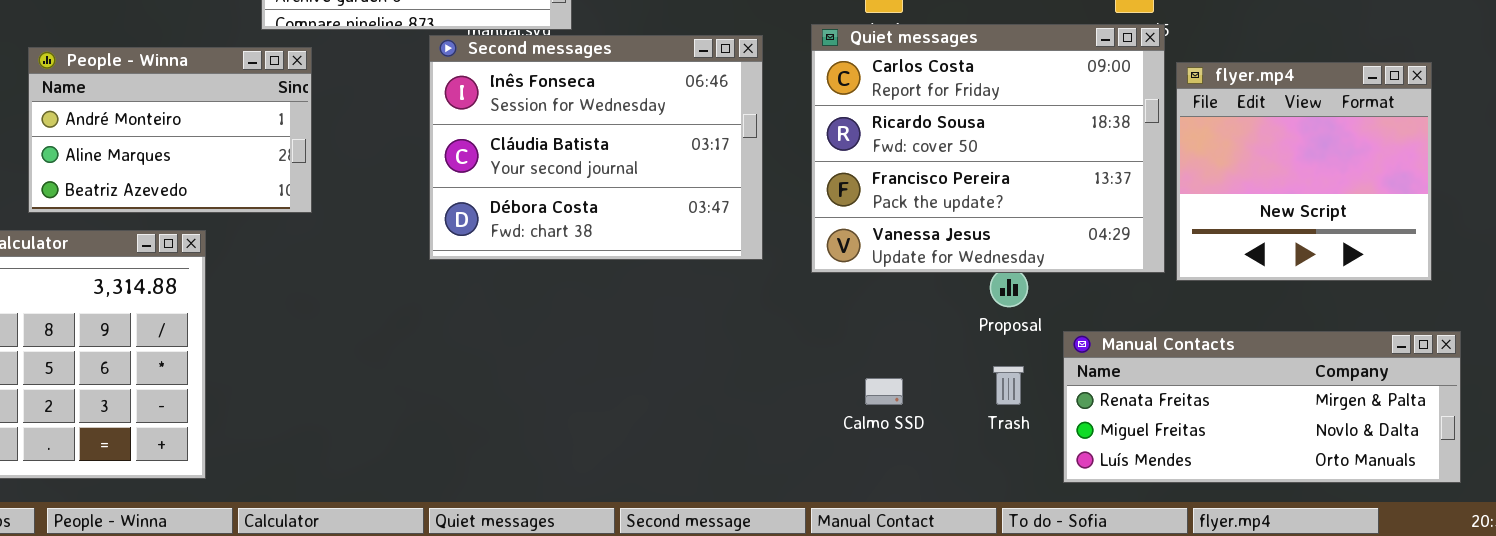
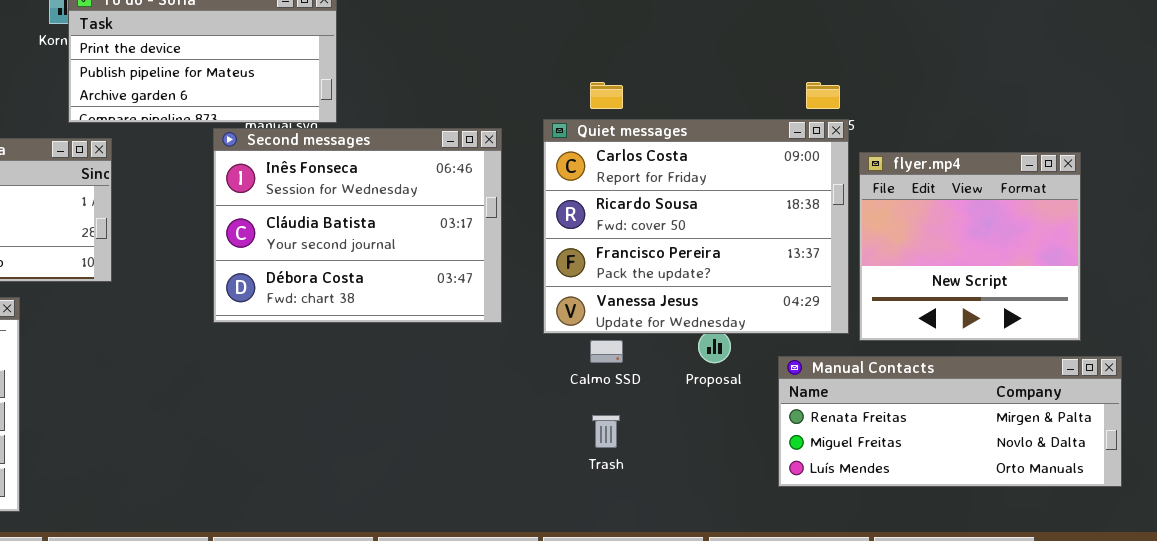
Manual Contacts: [1063,331,1461,483] -> [778,356,1122,487], moved
Trash: [993,366,1024,405] -> [592,415,620,448], moved
Calmo SSD: [865,378,903,405] -> [590,340,623,363], moved

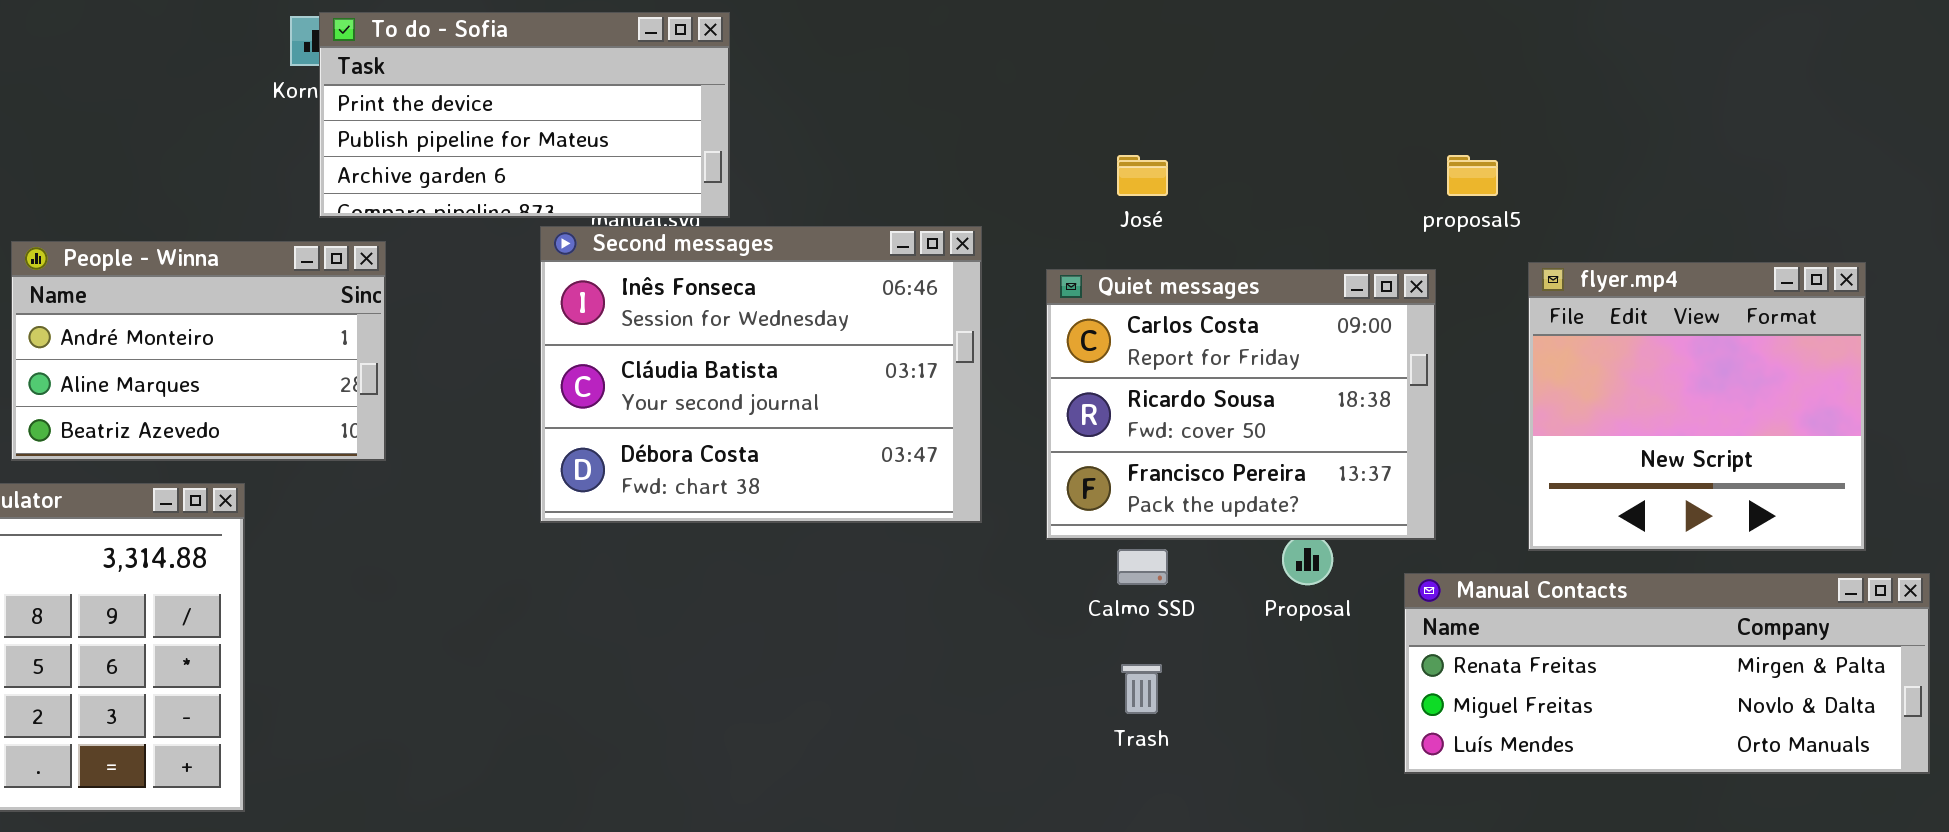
Quiet messages: [543,119,849,334] -> [1046,269,1436,540], resized

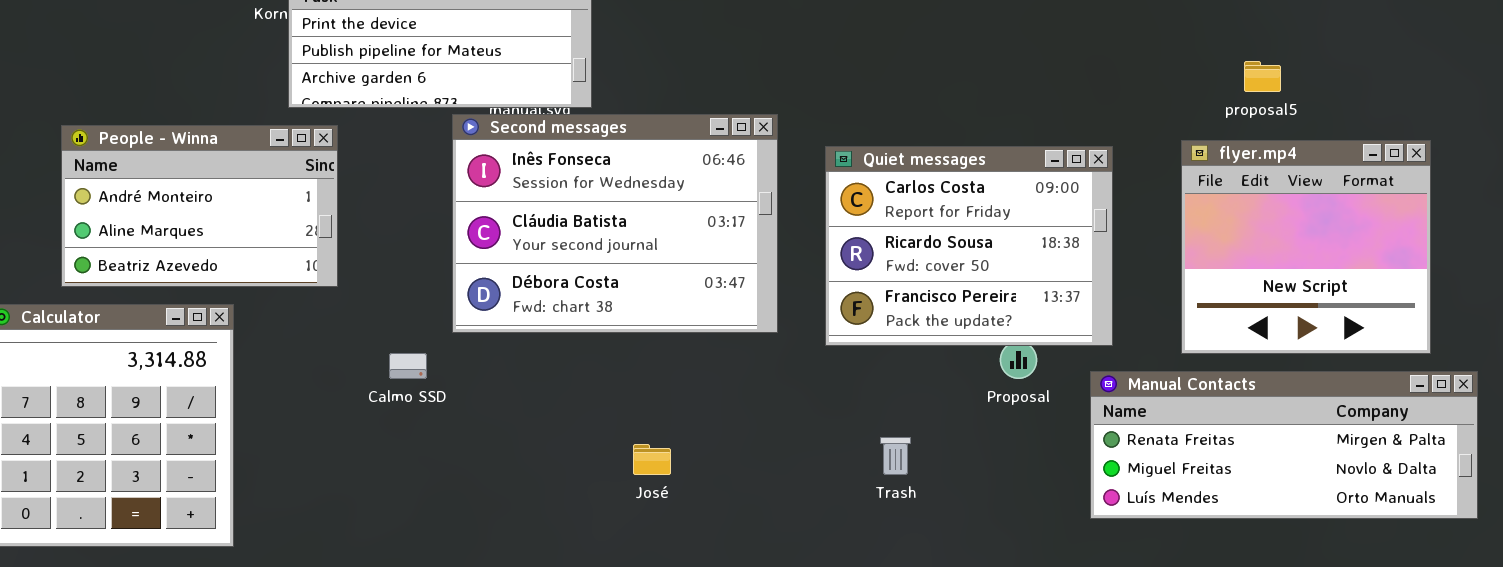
José: [1117,155,1168,196] -> [633,444,671,475], moved
proposal5: [1447,155,1498,196] -> [1244,61,1281,92], moved
Calmo SSD: [1117,549,1168,585] -> [389,353,427,379], moved

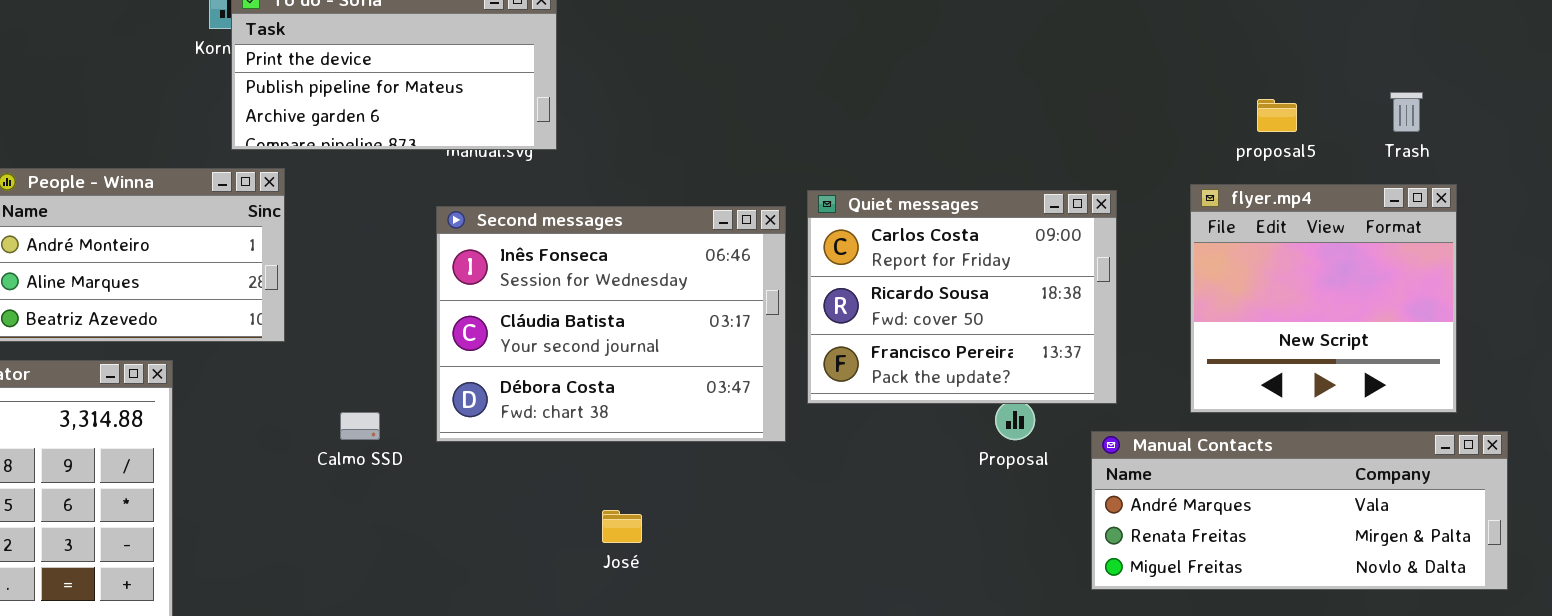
Second messages: [452,114,778,333] -> [436,206,786,442], moved
Manual Contacts: [1090,371,1478,519] -> [1091,431,1508,590], scrolled up 1 row
Trash: [880,437,911,475] -> [1390,92,1423,132], moved

